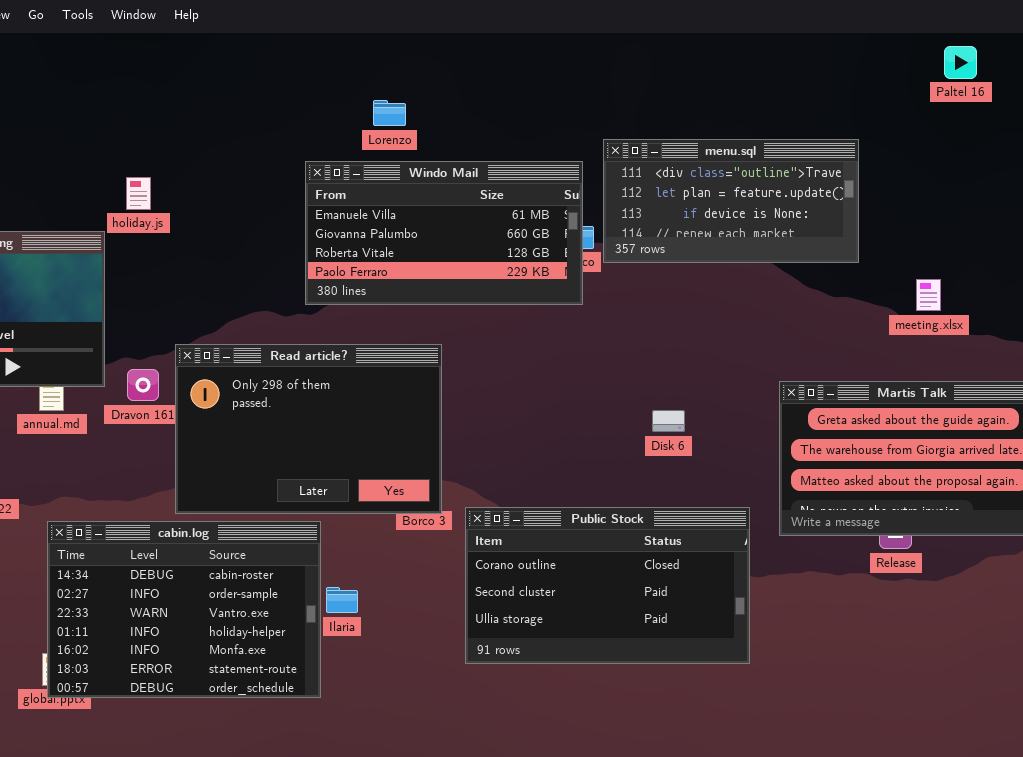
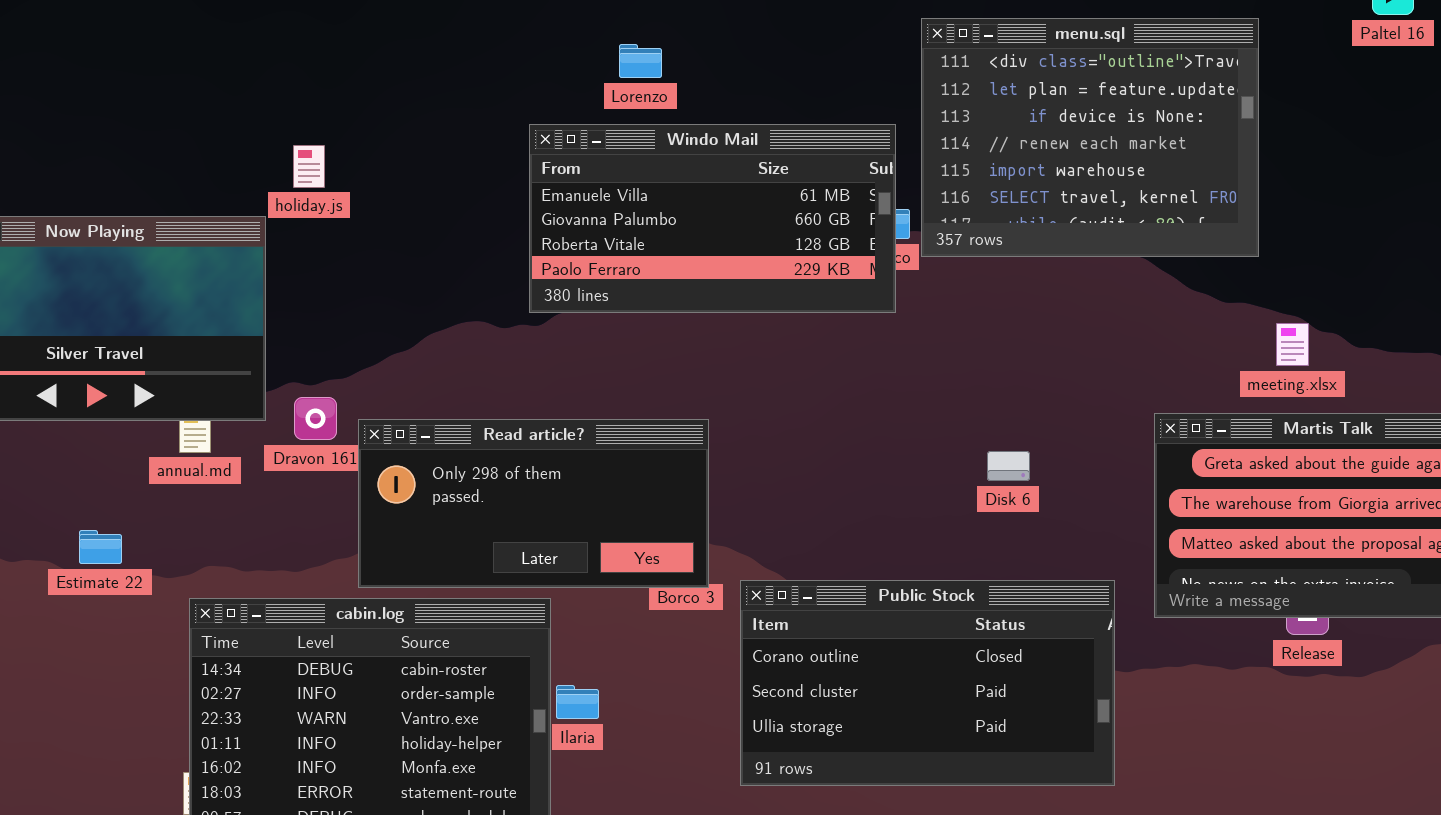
menu.sql: [603,139,859,263] -> [921,18,1259,257], resized
meeting.xlsx: [916,279,941,311] -> [1276,323,1309,366], moved
Read article?: [175,344,442,514] -> [358,419,709,588], resized

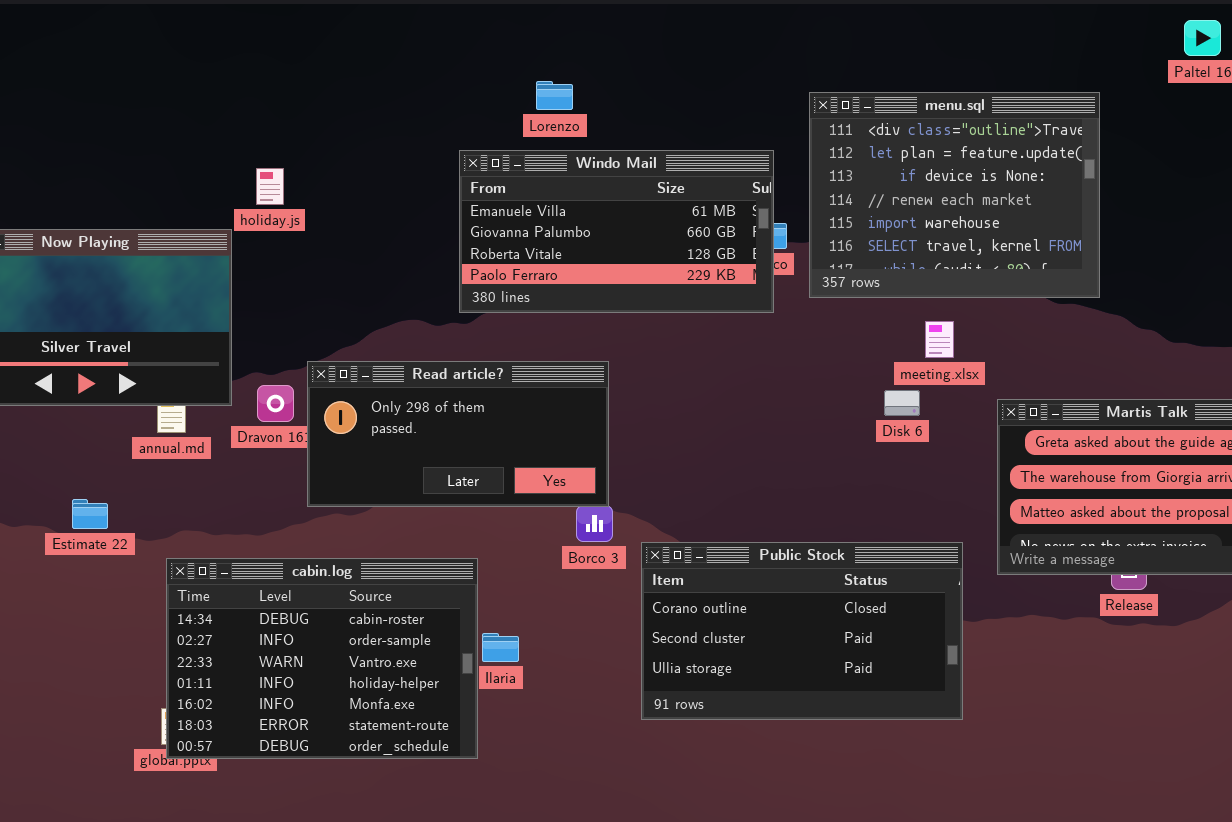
menu.sql: [921,18,1259,257] -> [809,92,1100,298], moved
meeting.xlsx: [1276,323,1309,366] -> [925,321,954,358], moved
Read article?: [358,419,709,588] -> [307,361,609,507], moved
Disk 6: [987,451,1030,481] -> [884,390,920,416], moved

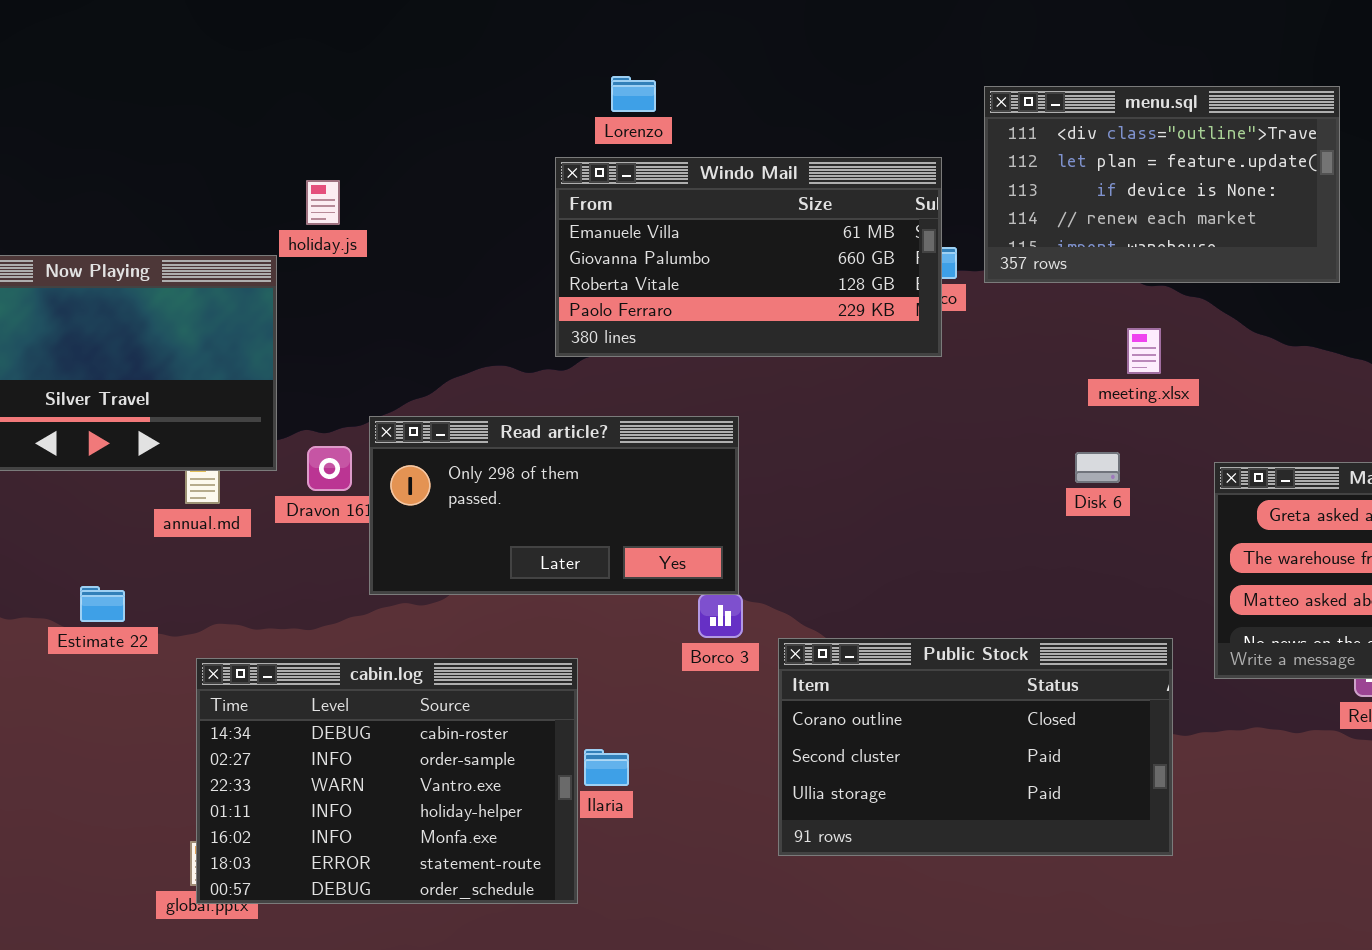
Lorenzo: [536,81,573,110] -> [611,76,656,112], moved
menu.sql: [809,92,1100,298] -> [984,86,1340,283], resized
meeting.xlsx: [925,321,954,358] -> [1127,328,1161,374], moved

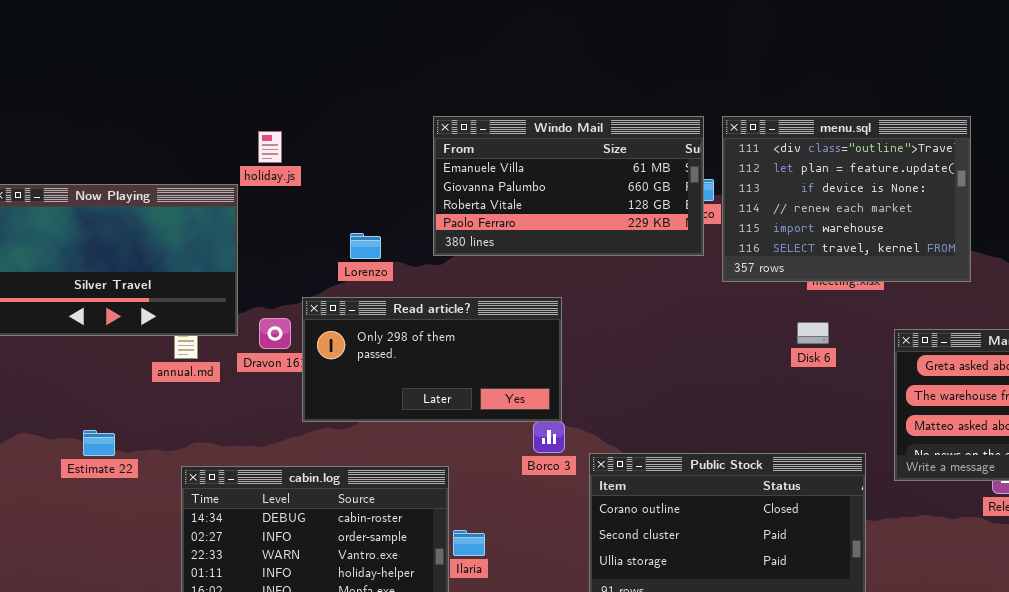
Lorenzo: [611,76,656,112] -> [350,233,381,259], moved
menu.sql: [984,86,1340,283] -> [722,116,971,282], moved, resized
Estimate 22: [80,586,125,622] -> [83,430,115,456], moved

